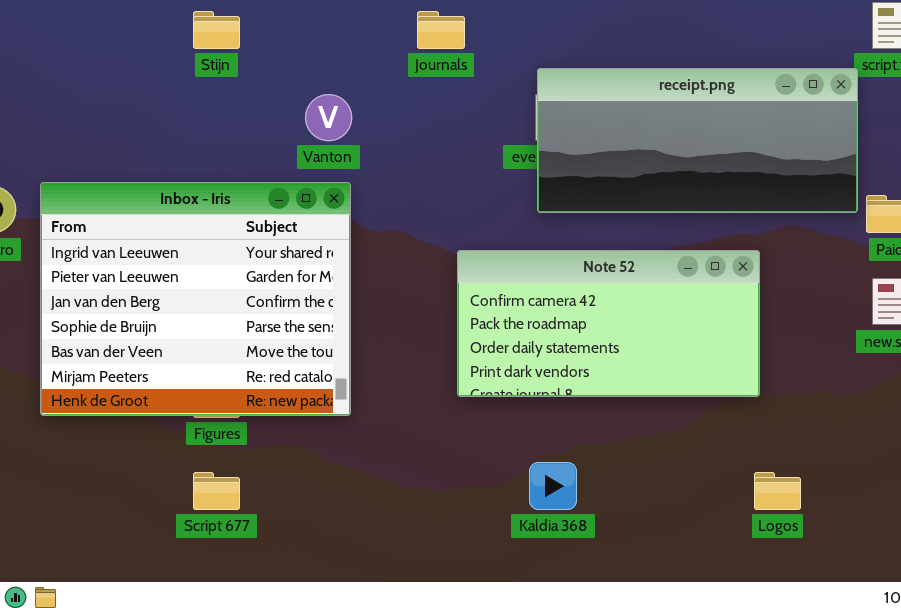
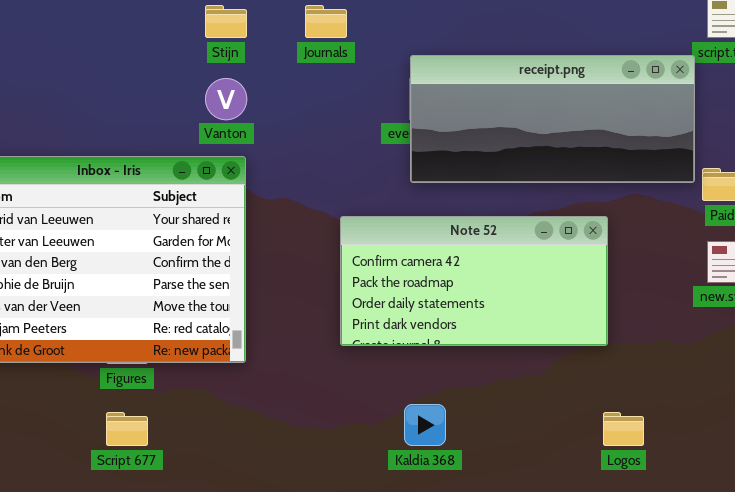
Stijn: [193,11,240,49] -> [205,5,247,38], moved

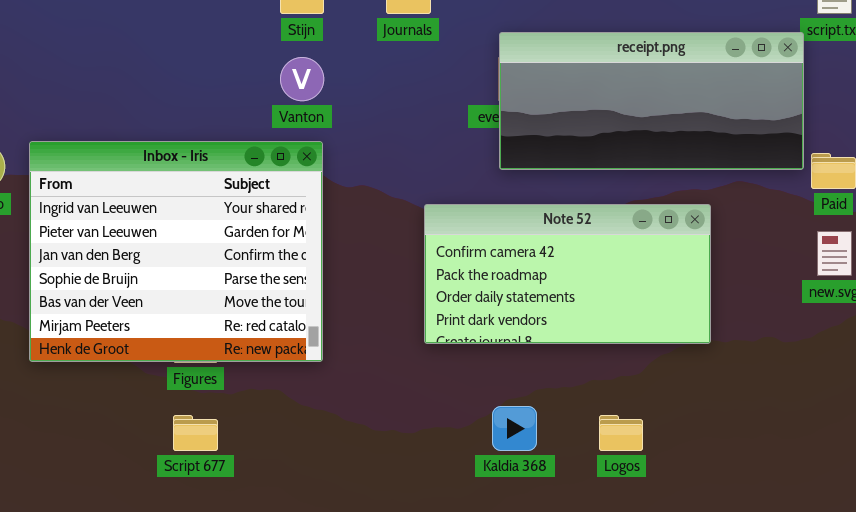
Logos: [603,412,644,446] -> [599,415,643,451], moved

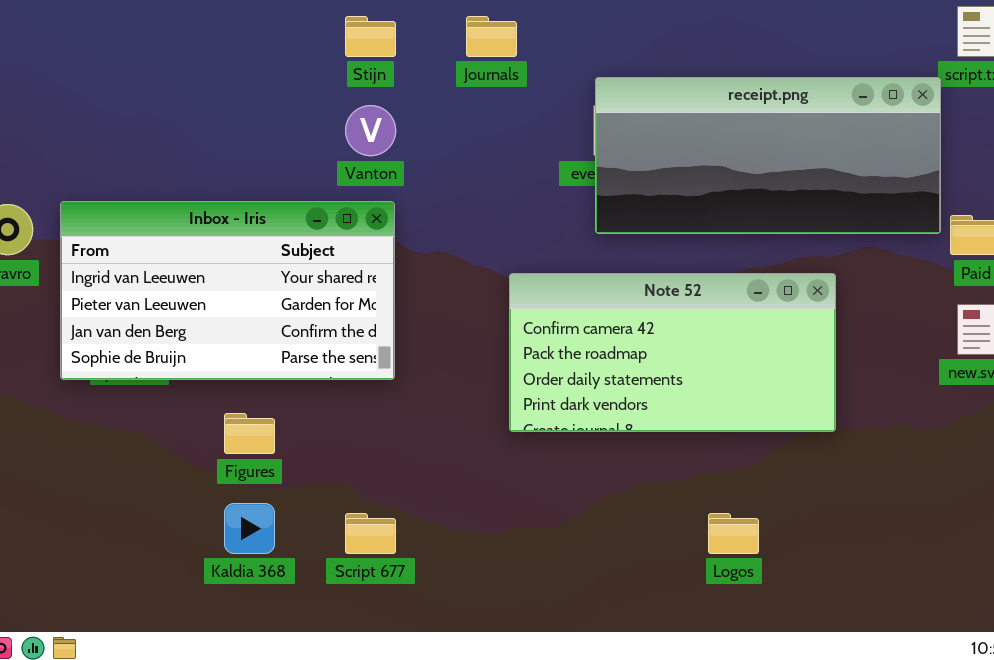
Inbox - Iris: [29,141,323,362] -> [60,201,395,380], resized
Kaldia 368: [492,406,537,451] -> [224,503,275,554], moved
Script 677: [173,415,218,451] -> [345,513,396,554], moved

